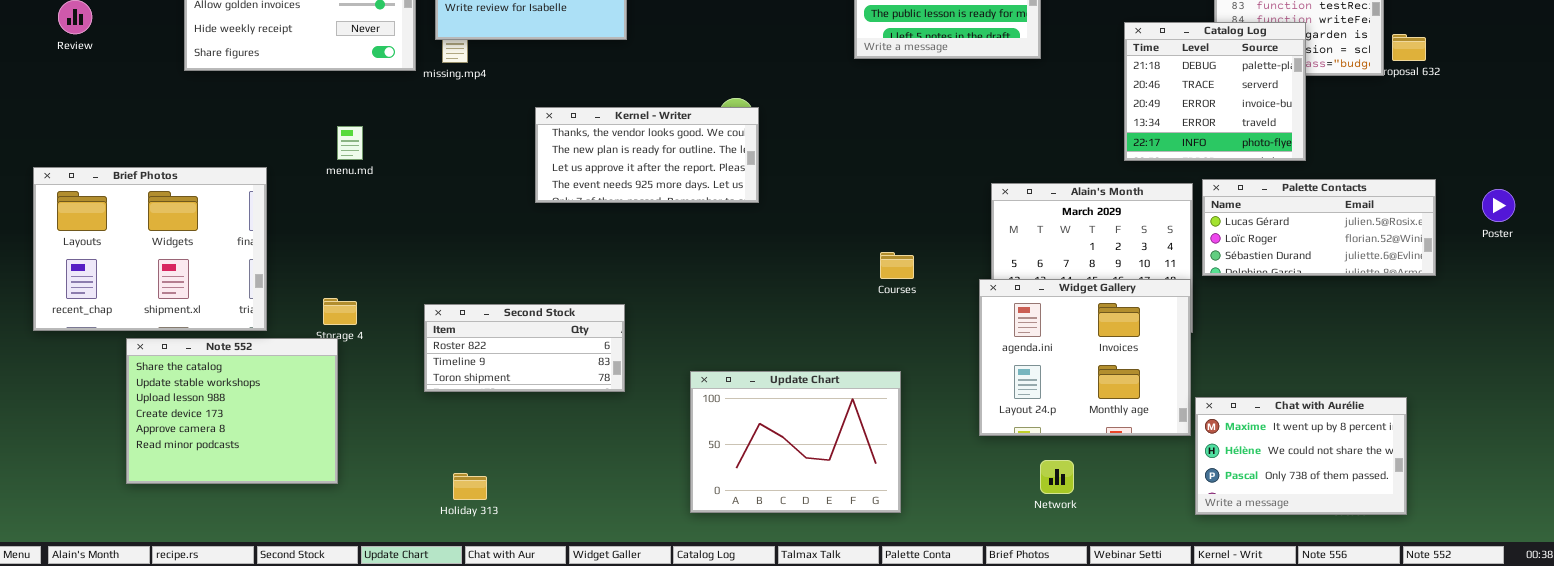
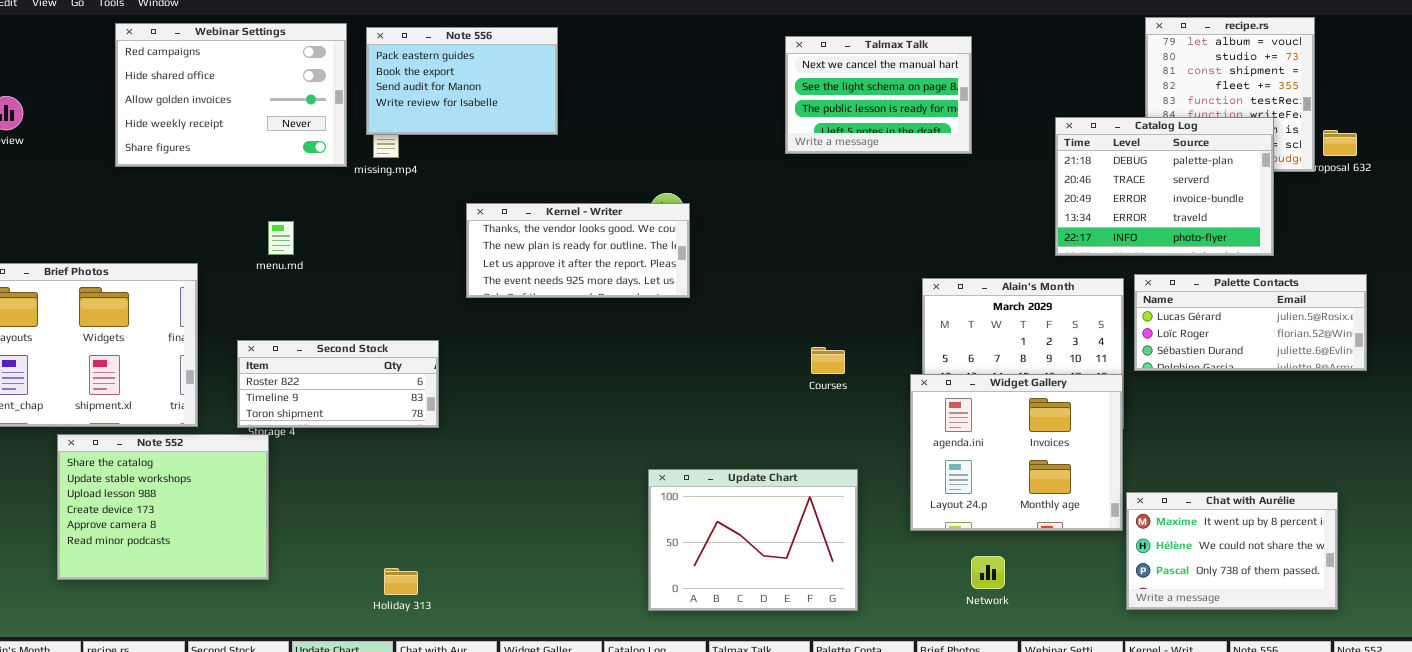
Catalog Log: [1124,22,1306,161] -> [1055,117,1274,256], resized
Second Stock: [424,304,625,392] -> [237,340,439,428], moved
Update Chart: [690,371,901,513] -> [648,469,858,611], moved

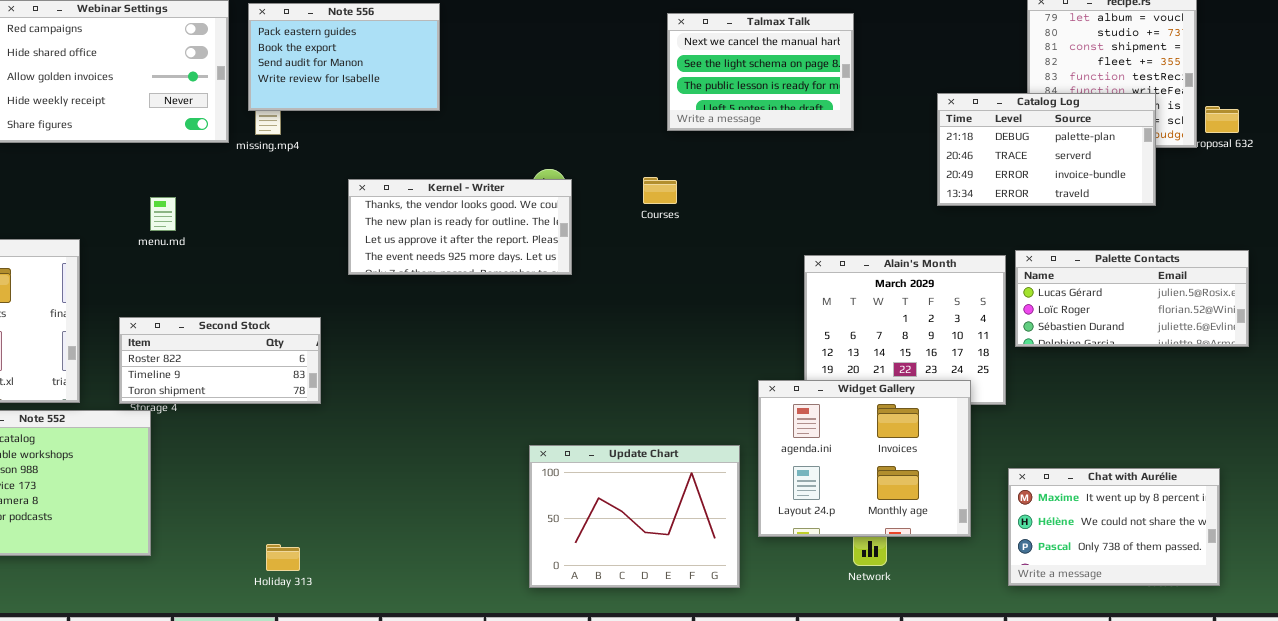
Catalog Log: [1055,117,1274,256] -> [937,93,1156,206], resized
Courses: [811,347,845,374] -> [643,177,677,204], moved
Widget Gallery: [910,374,1123,531] -> [758,380,971,537], moved

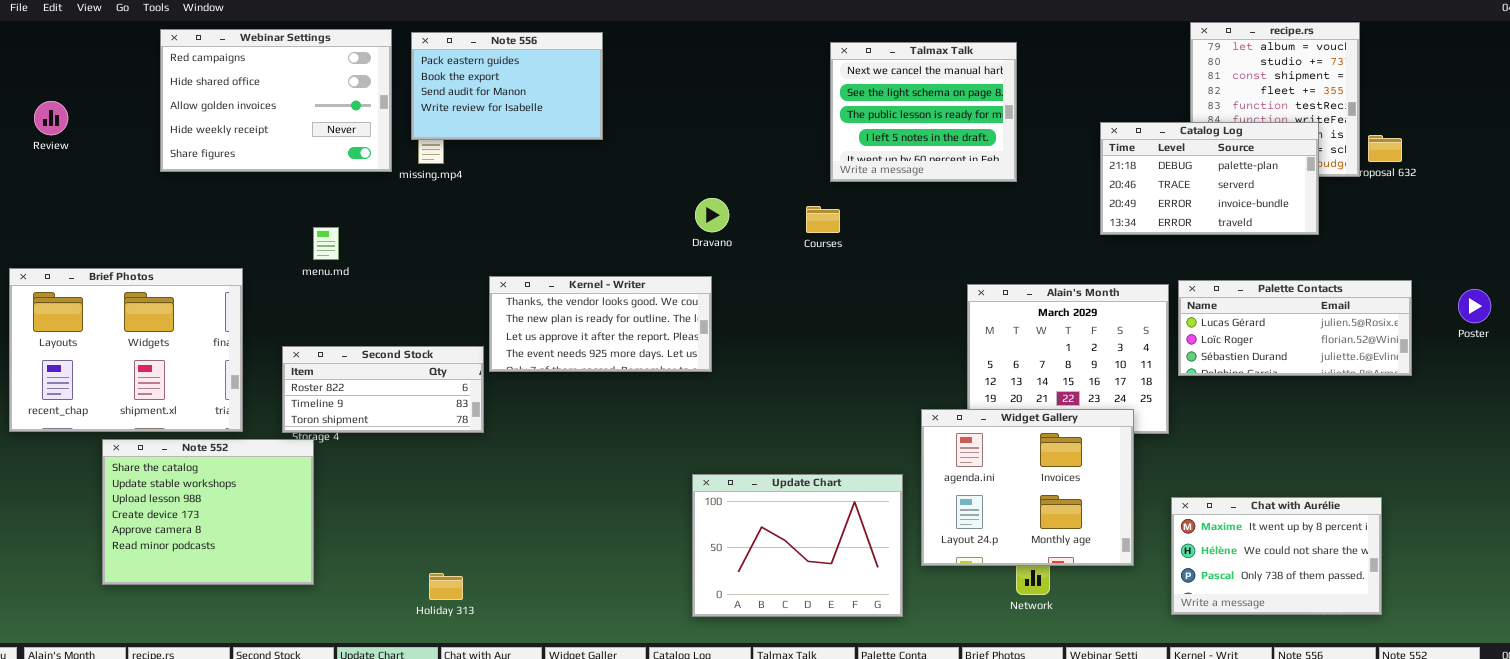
Talmax Talk: [667,13,854,131] -> [830,42,1017,182], resized
Kernel - Writer: [348,179,572,275] -> [489,276,712,372], moved

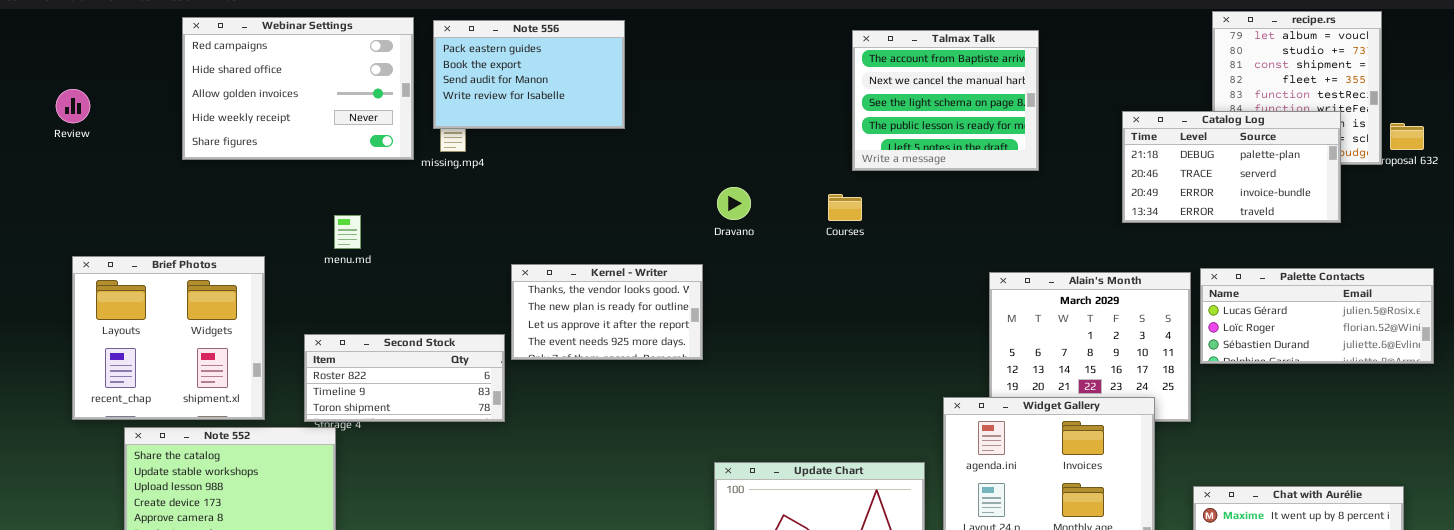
Talmax Talk: [830,42,1017,182] -> [852,30,1039,171], scrolled up 1 row
Brief Photos: [9,268,243,432] -> [72,256,265,420], resized
Kernel - Writer: [489,276,712,372] -> [511,264,703,360], resized

